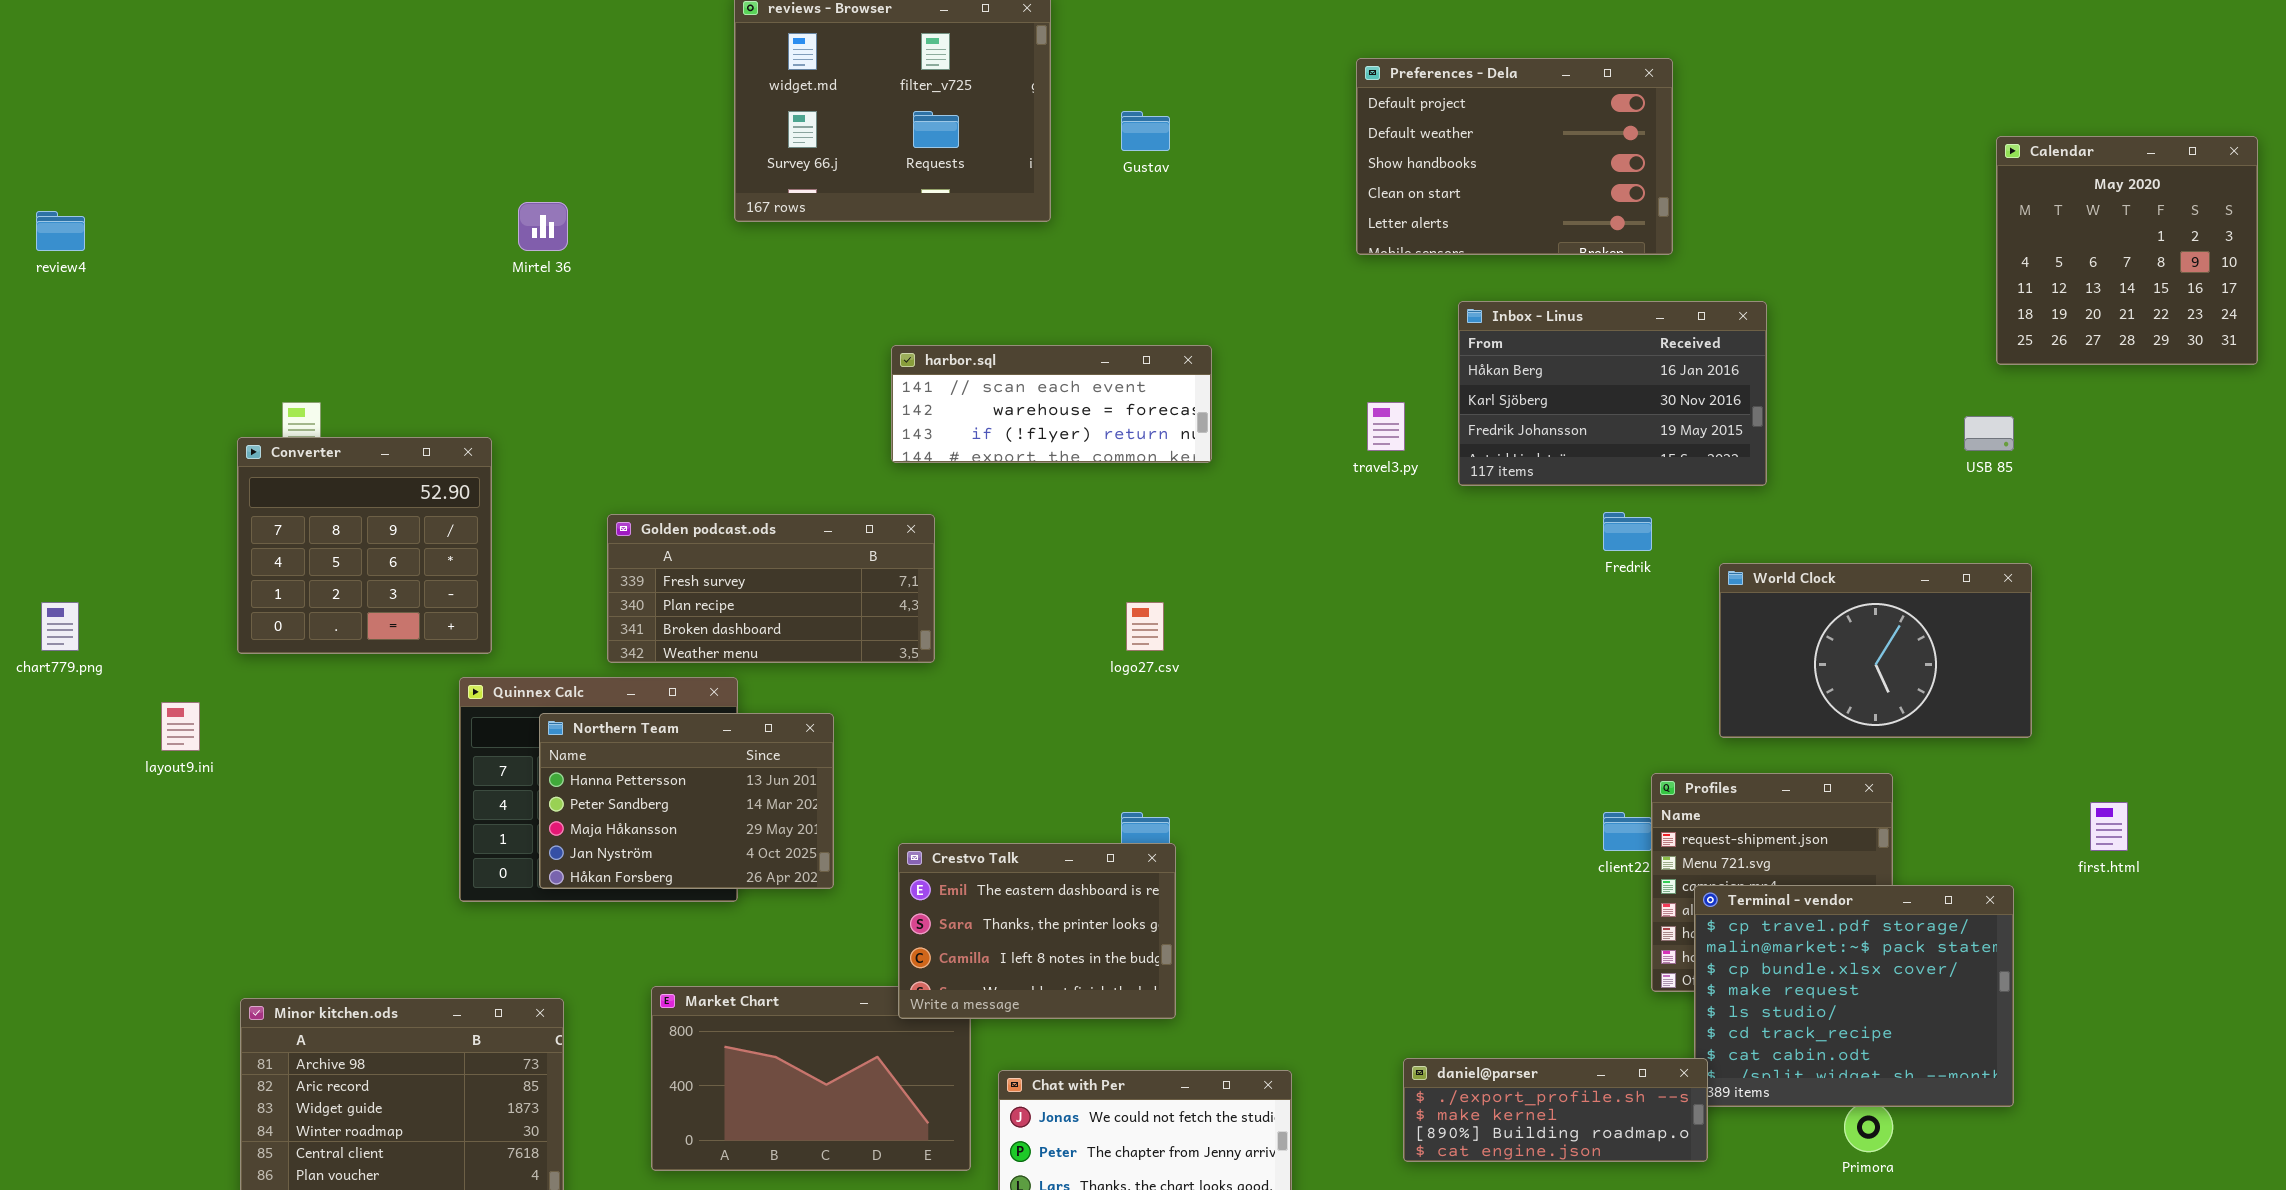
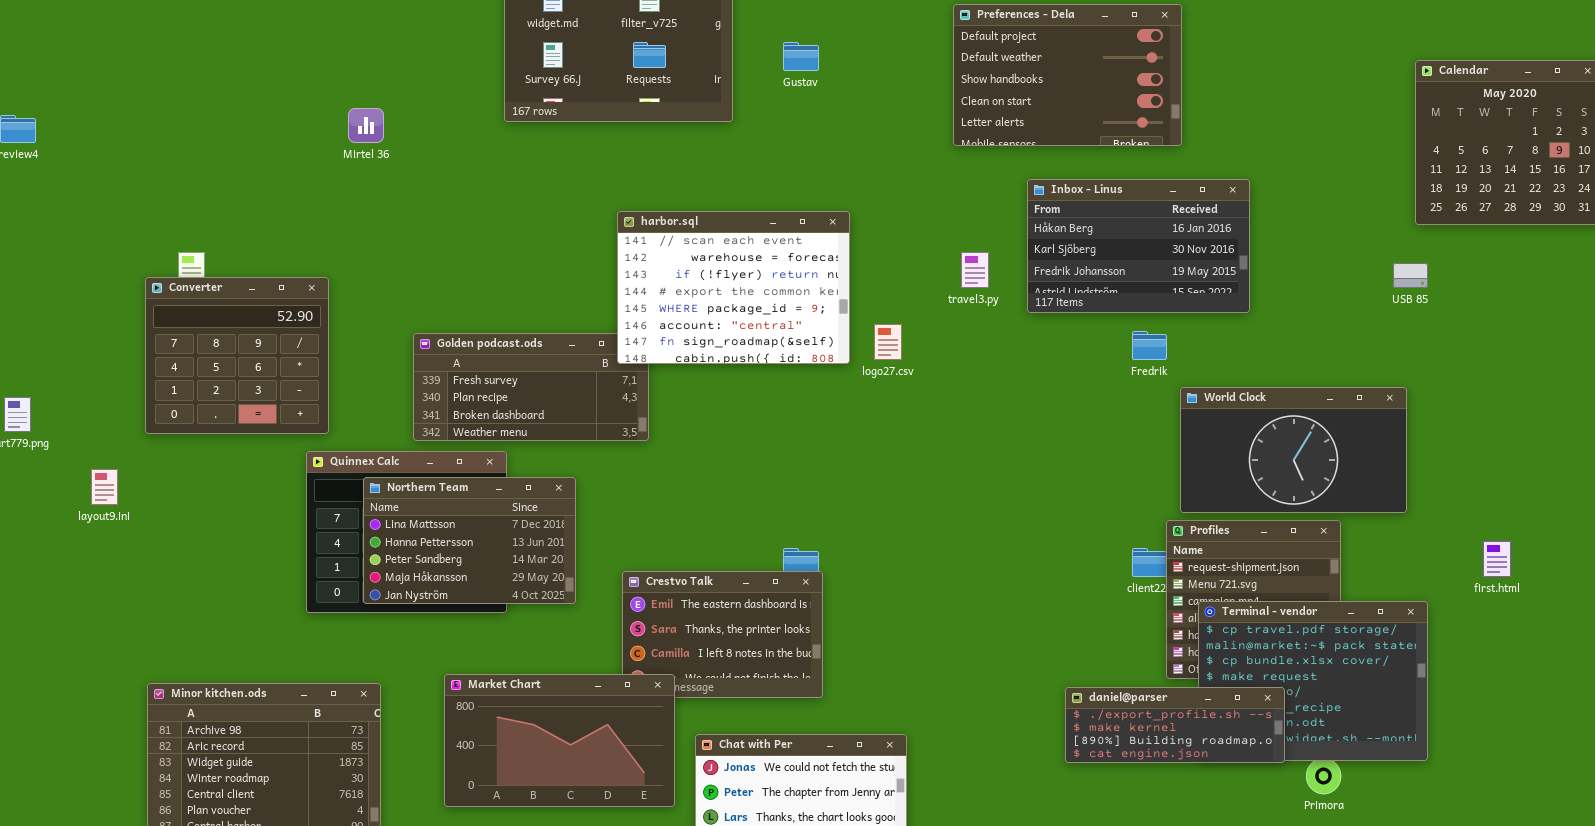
harbor.sql: [891,345,1212,463] -> [617,211,850,364], resized
World Clock: [1719,563,2032,738] -> [1180,387,1407,513], moved
logo27.csv: [1126,602,1164,651] -> [874,324,902,360], moved
Northern Team: [539,713,834,889] -> [363,477,576,604], scrolled up 1 row
Market Chart: [651,986,971,1171] -> [444,674,675,807], raised
daniel@parser: [1403,1058,1708,1162] -> [1065,687,1285,763], moved

